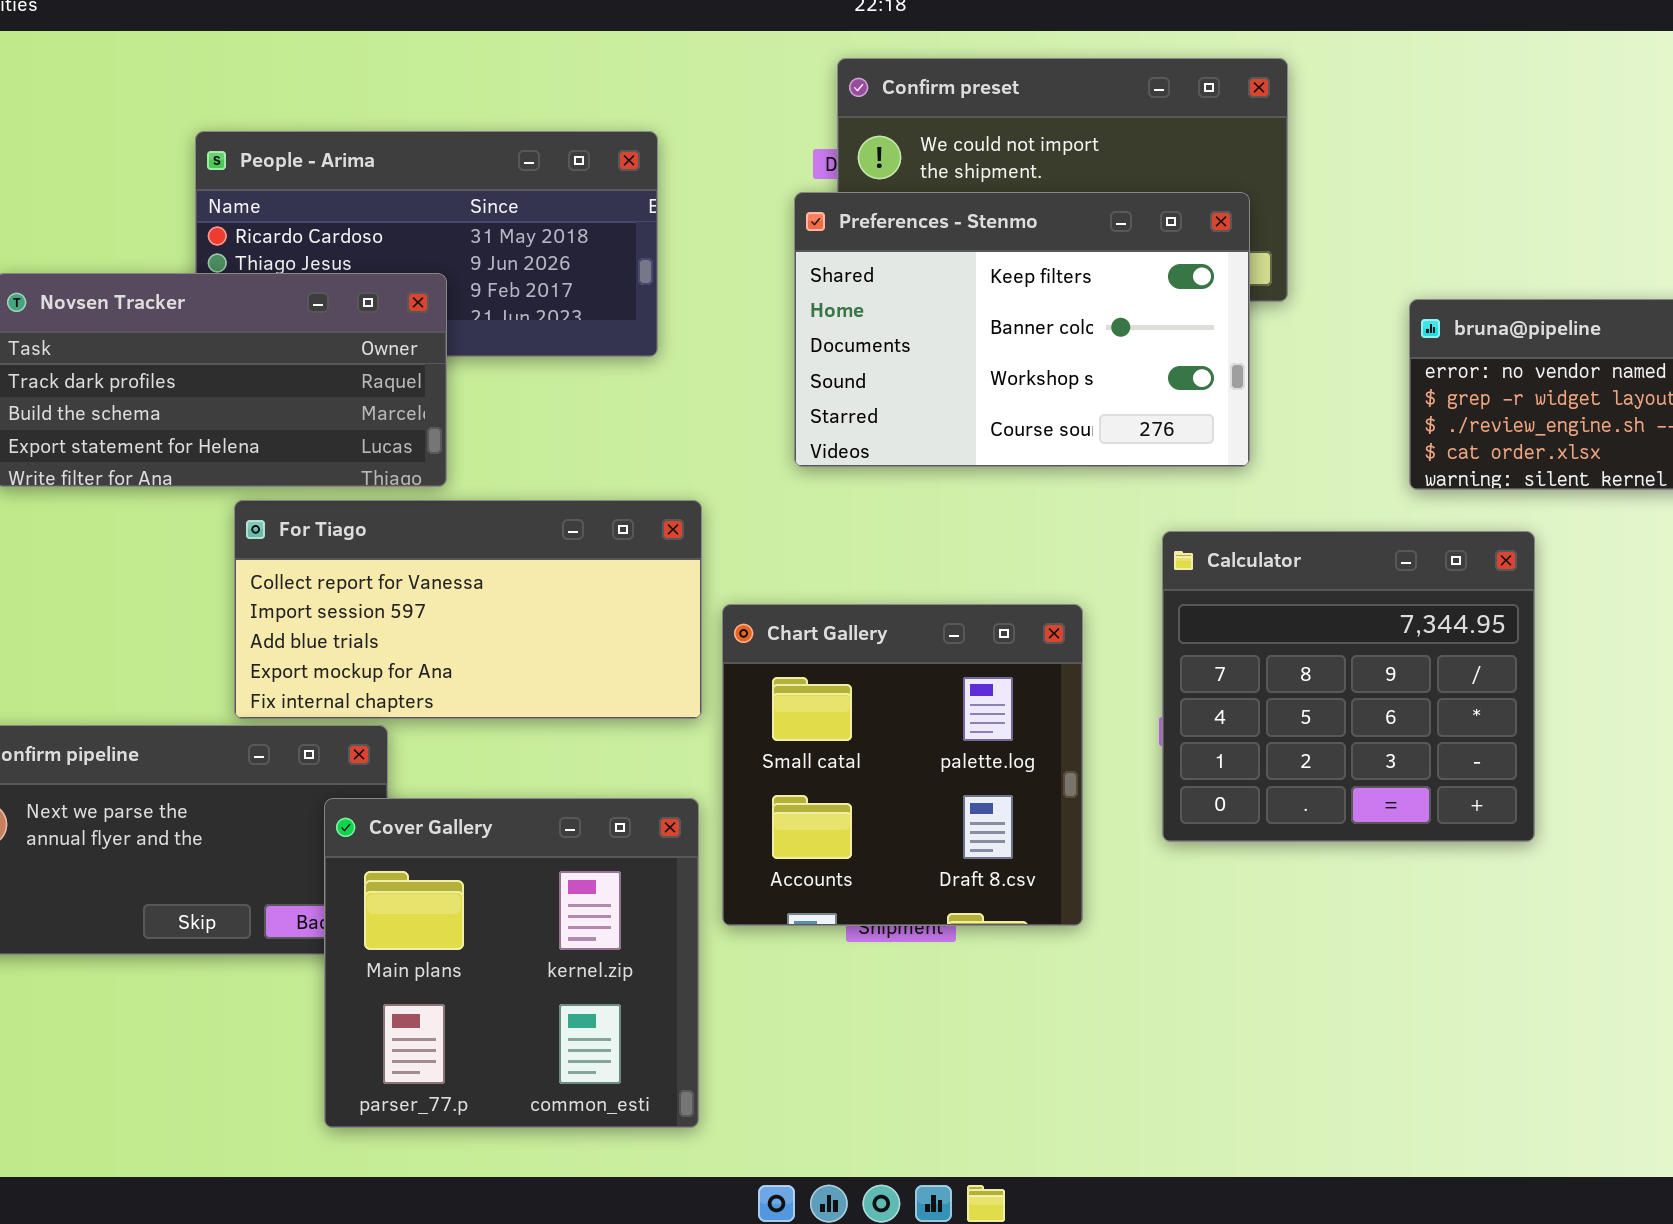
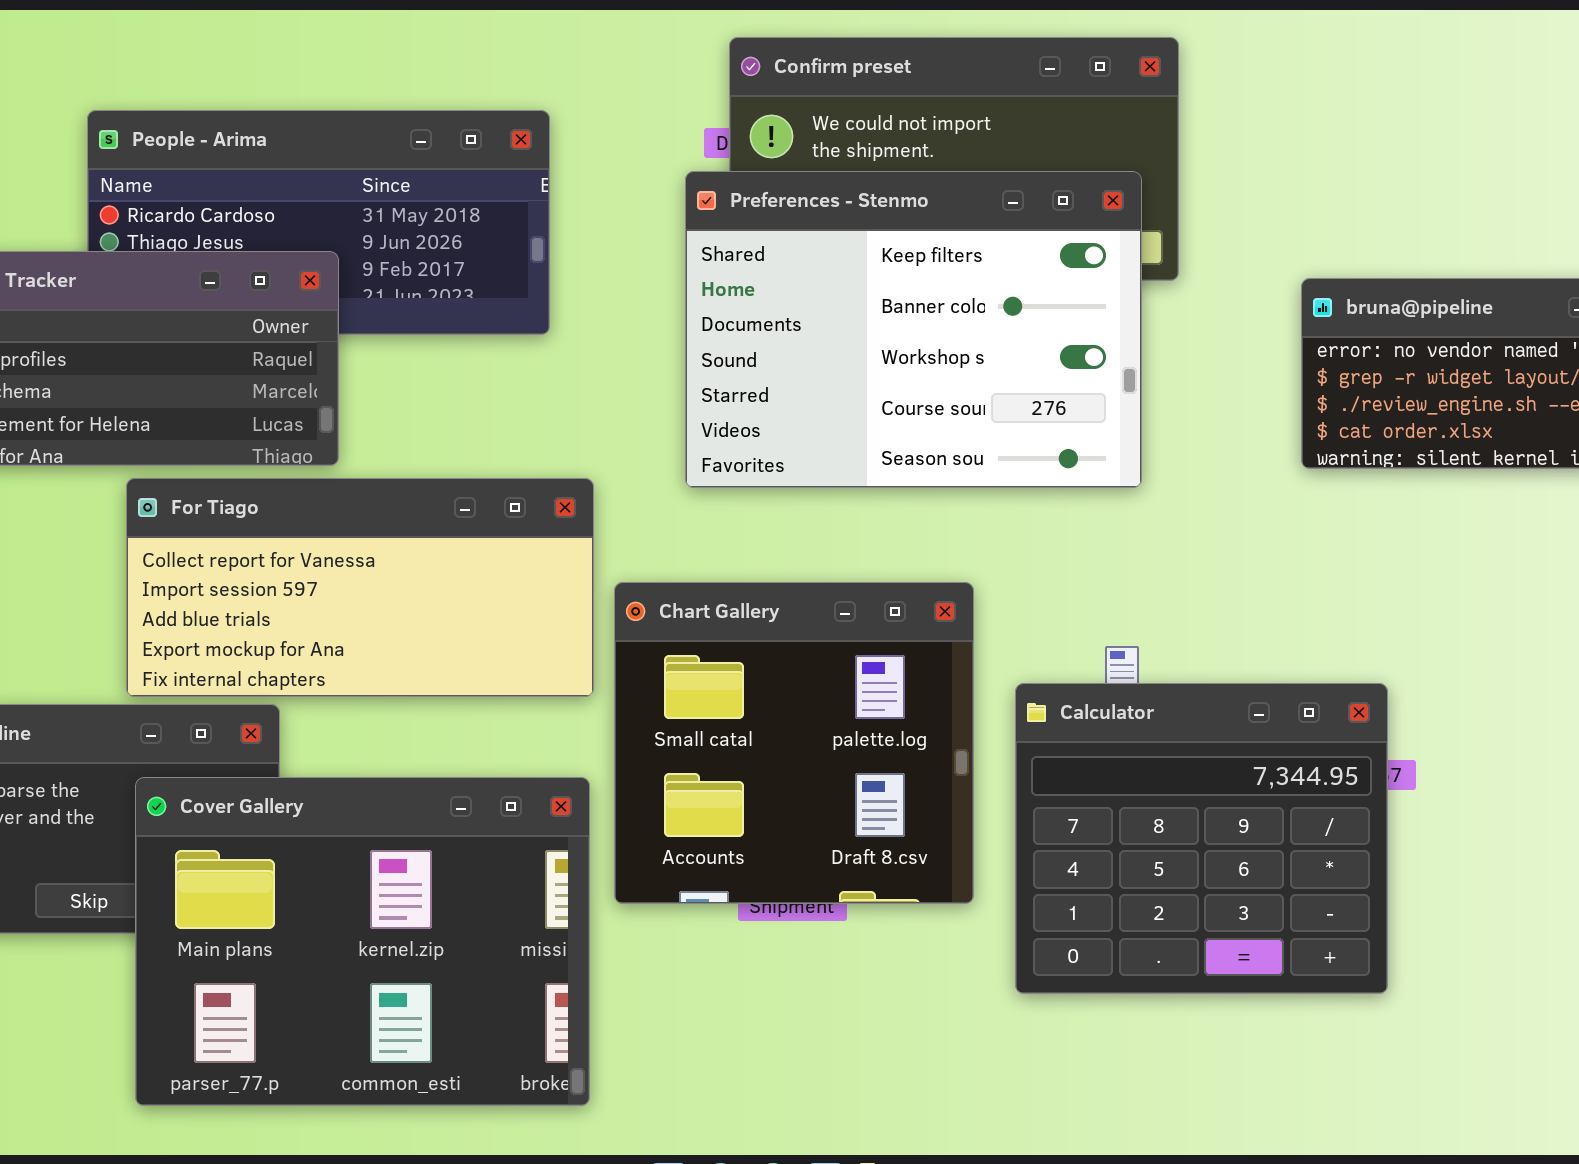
Preferences - Stenmo: [794,192,1250,467] -> [685,171,1142,488], resized
Calculator: [1162,531,1535,842] -> [1015,683,1388,994], moved
Cover Gallery: [324,798,699,1128] -> [135,777,590,1106], resized

